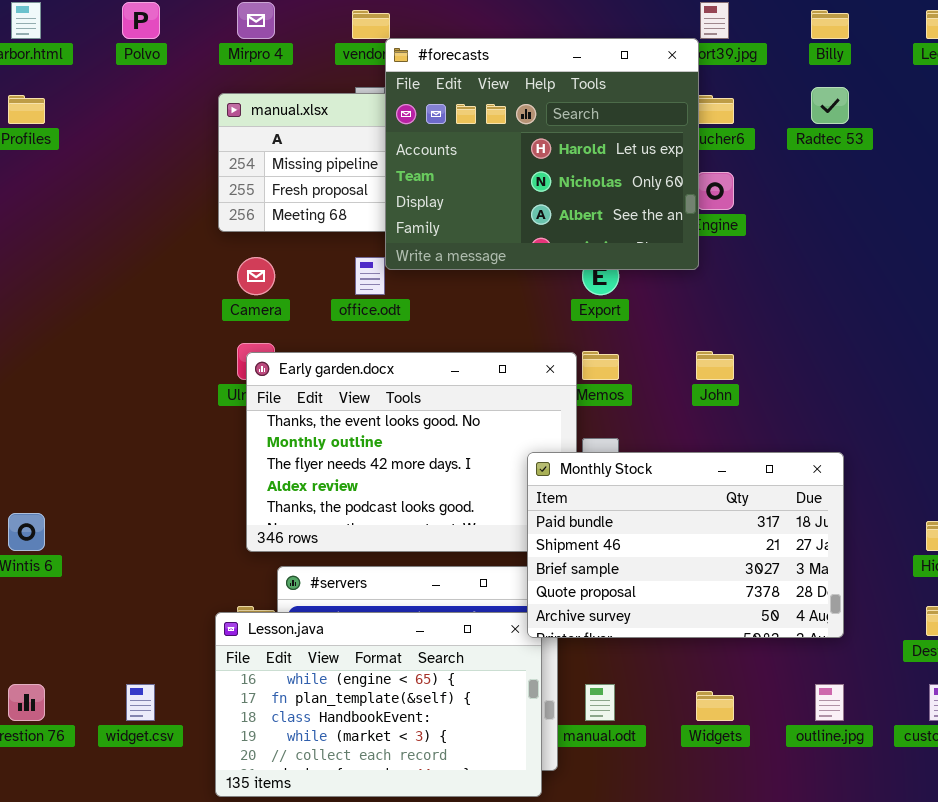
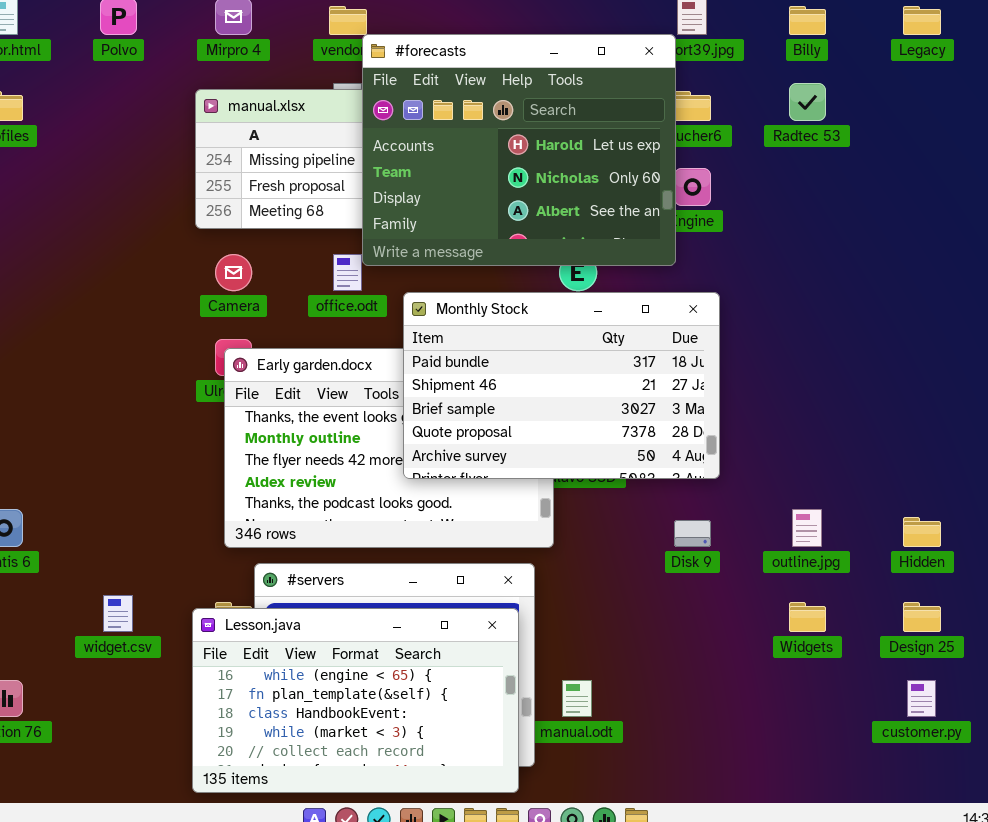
Monthly Stock: [527,452,844,638] -> [403,292,720,479], moved
widget.csv: [126,684,155,721] -> [103,595,133,632], moved
outline.jpg: [815,684,844,721] -> [792,509,822,547], moved
Widgets: [696,691,734,721] -> [789,602,826,632], moved

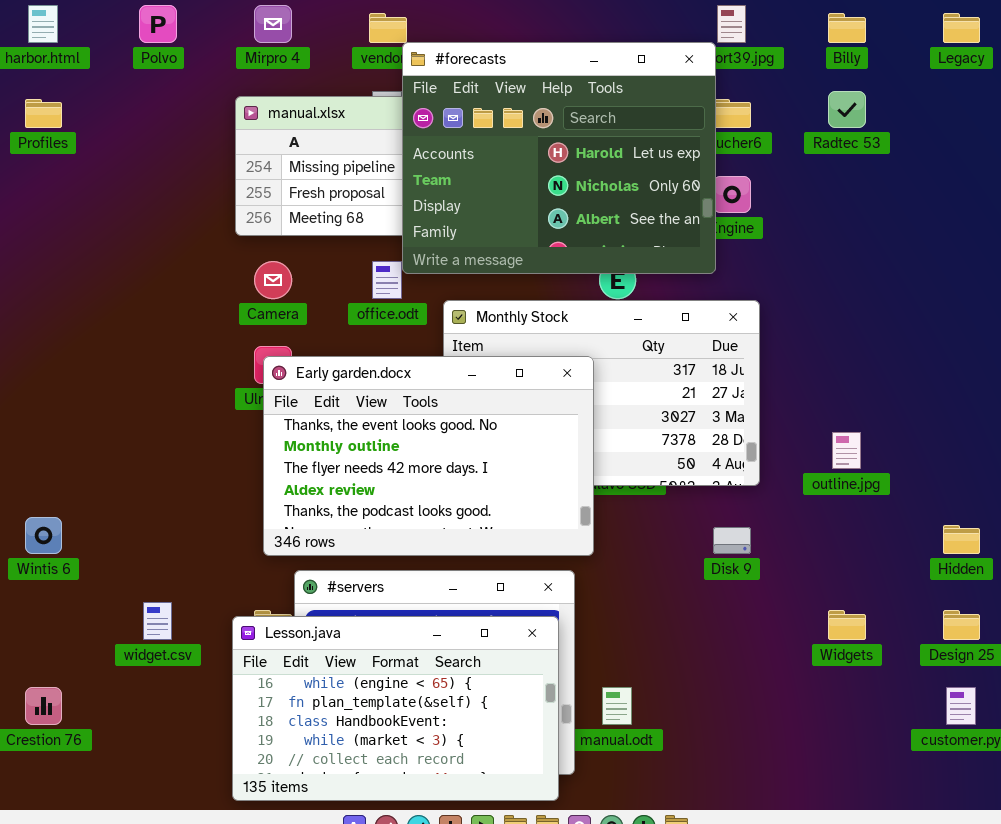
Early garden.docx: [224,348,554,548] -> [263,356,594,556], raised
outline.jpg: [792,509,822,547] -> [832,432,861,469], moved

